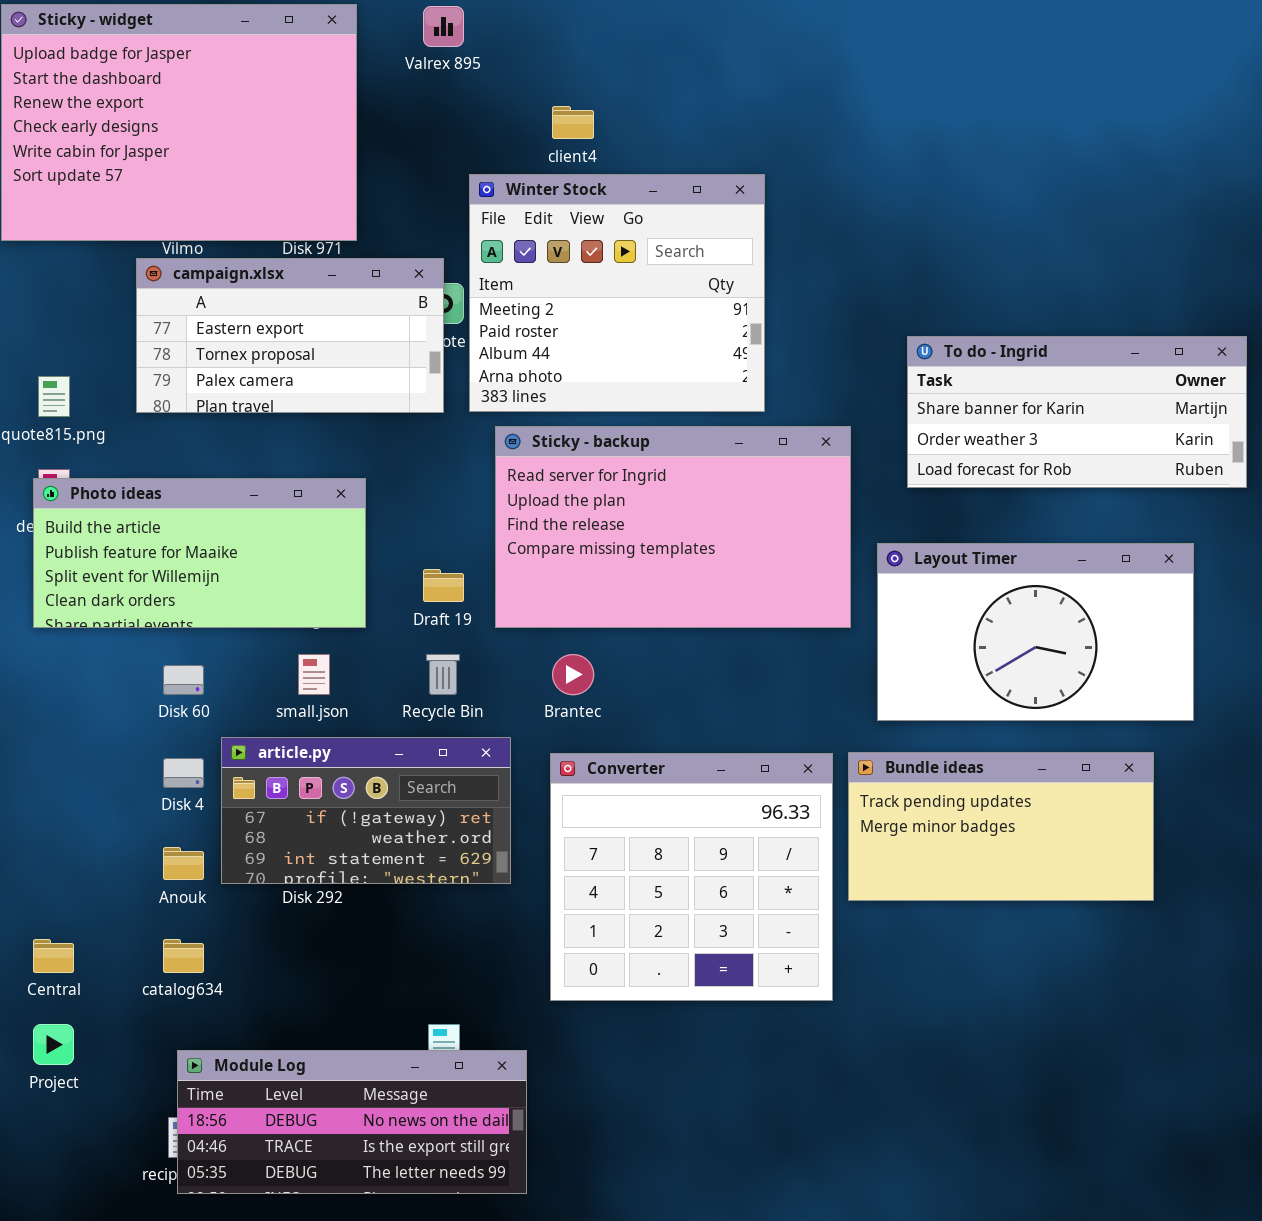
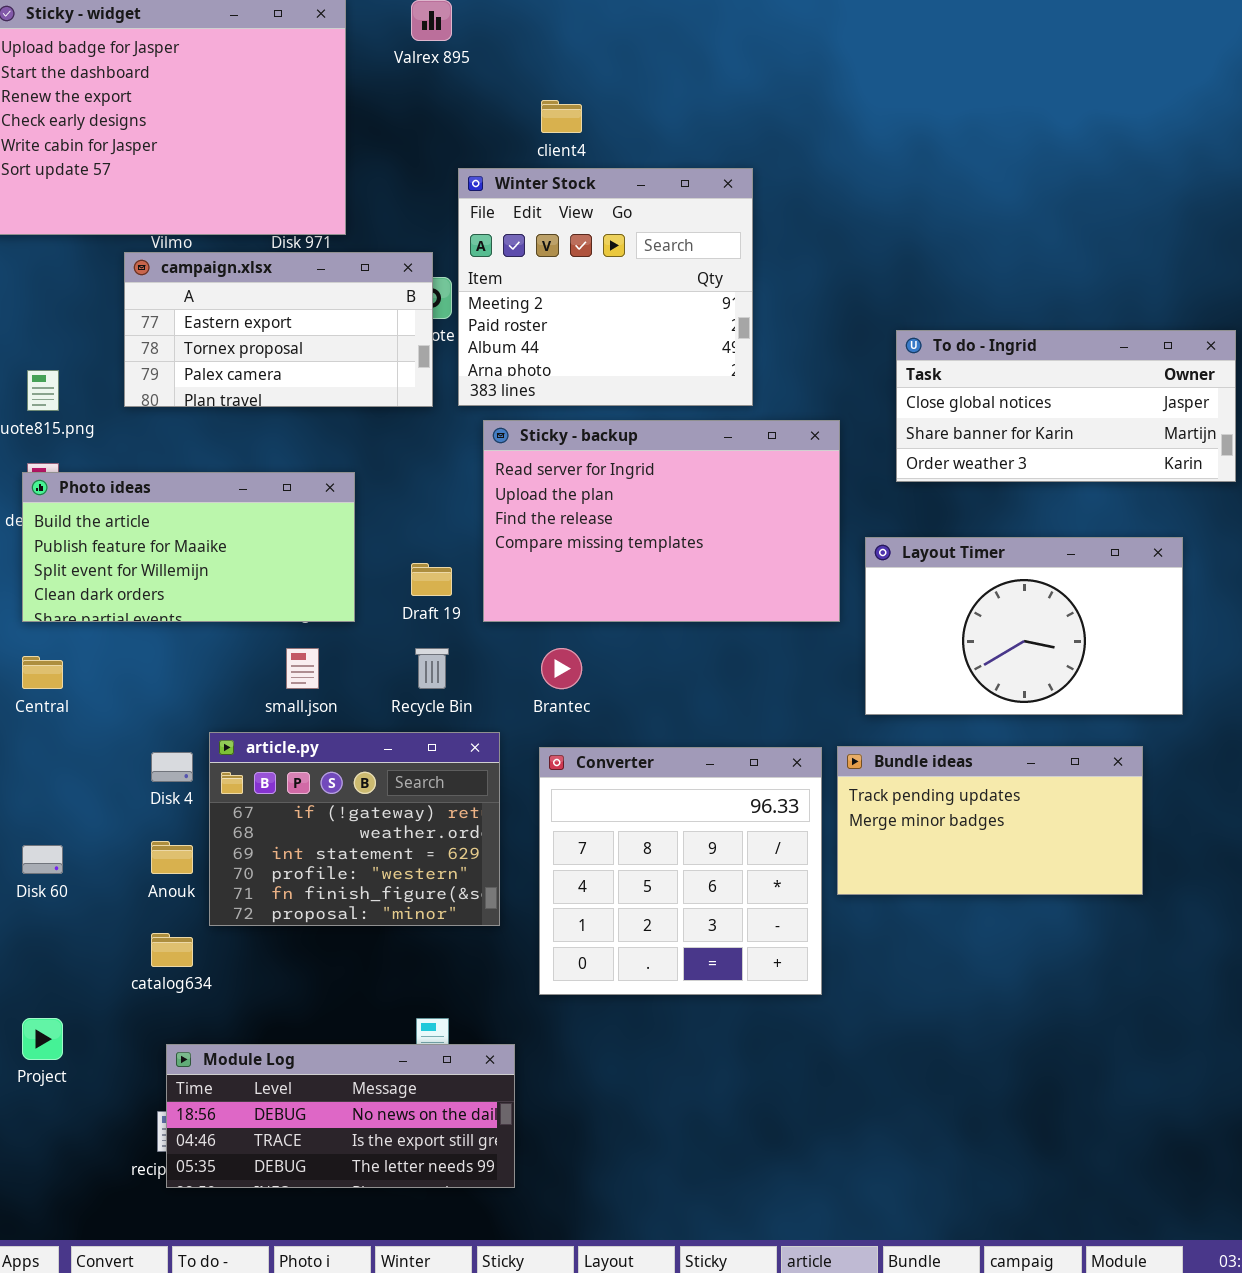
To do - Ingrid: [907,336,1247,488] -> [896,330,1236,482], scrolled up 1 row
Disk 60: [163,665,204,695] -> [22,845,63,874], moved
article.py: [221,737,511,884] -> [209,732,500,926], resized
Central: [33,939,74,973] -> [22,656,63,689], moved

